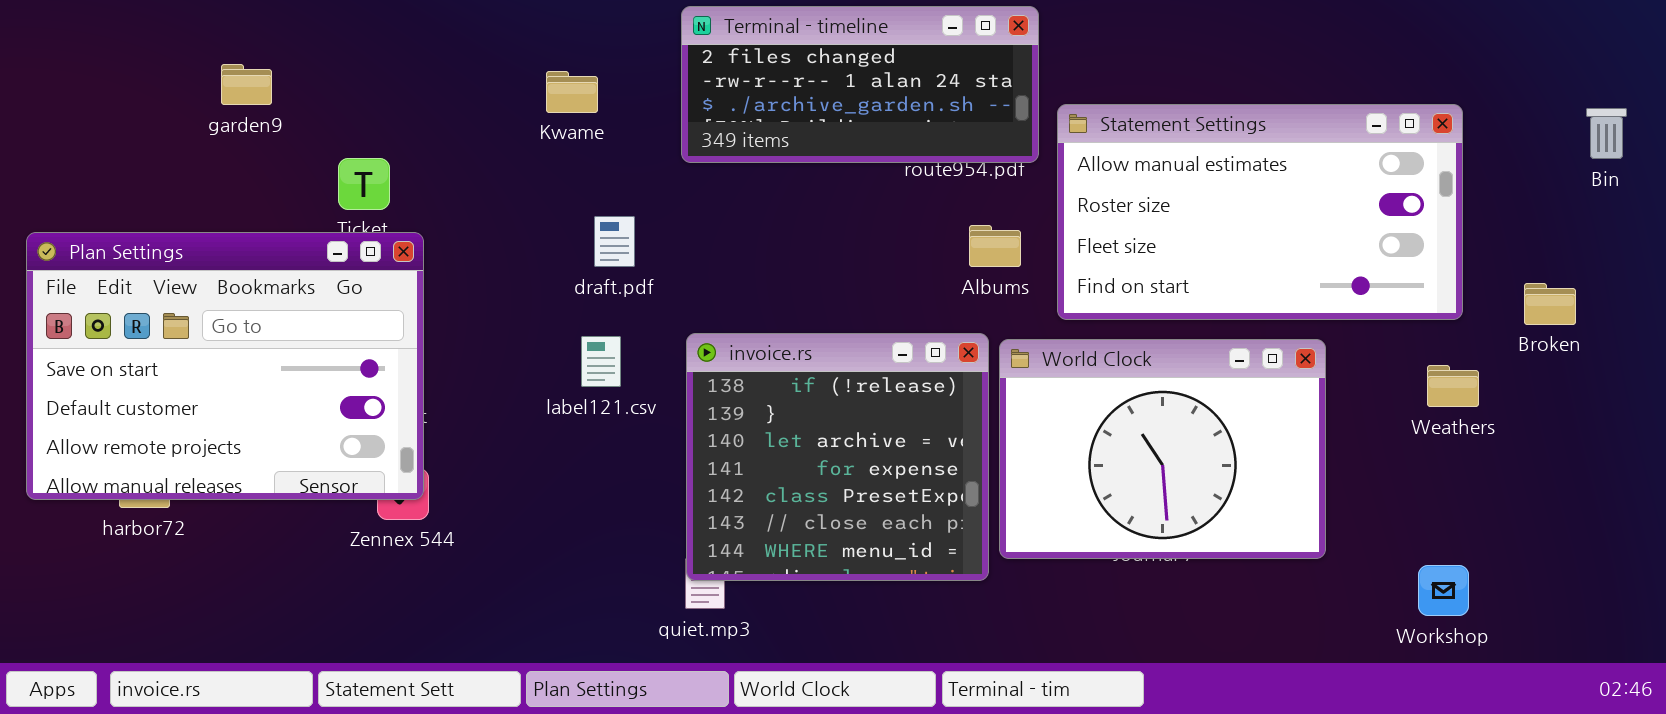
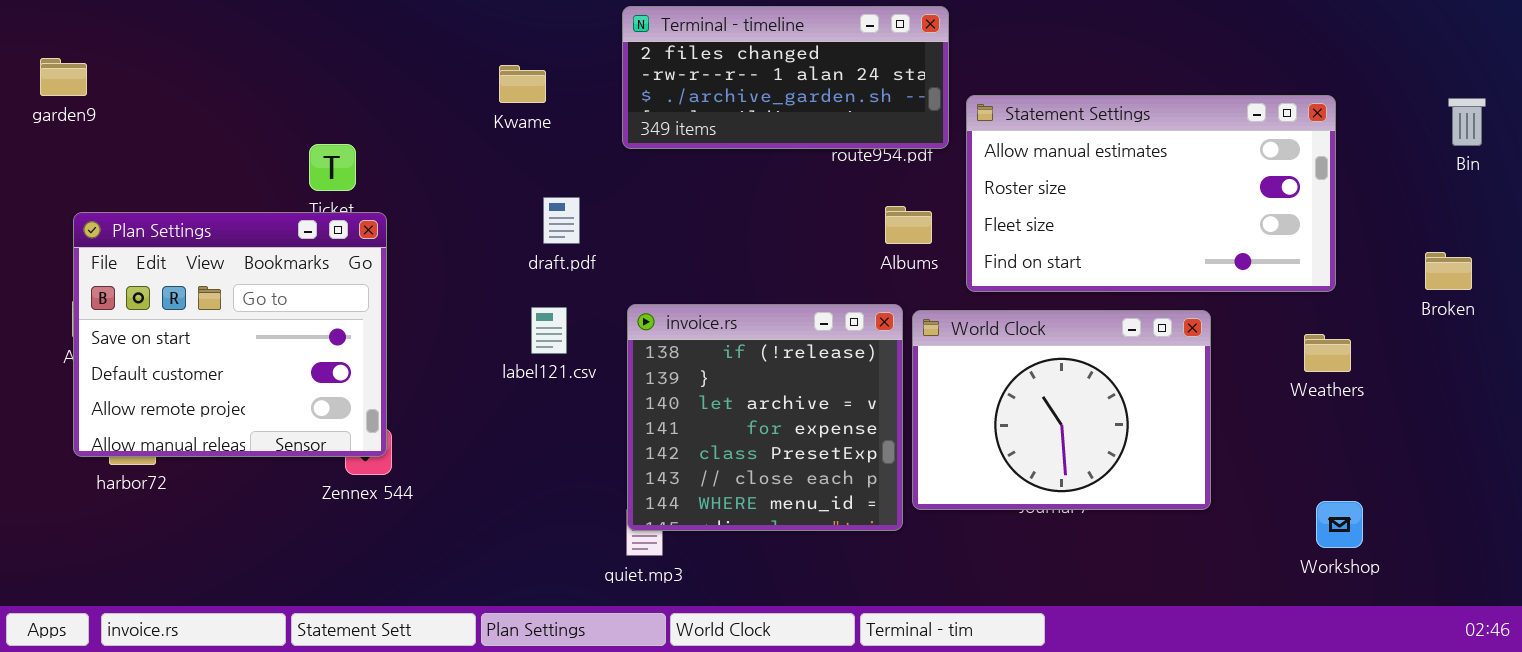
garden9: [221,64,272,105] -> [40,58,87,96], moved
Plan Settings: [26,232,424,500] -> [73,212,387,457], resized
Broken: [1524,283,1576,325] -> [1425,252,1472,290], moved
Workshop: [1418,565,1469,616] -> [1316,501,1363,548], moved

